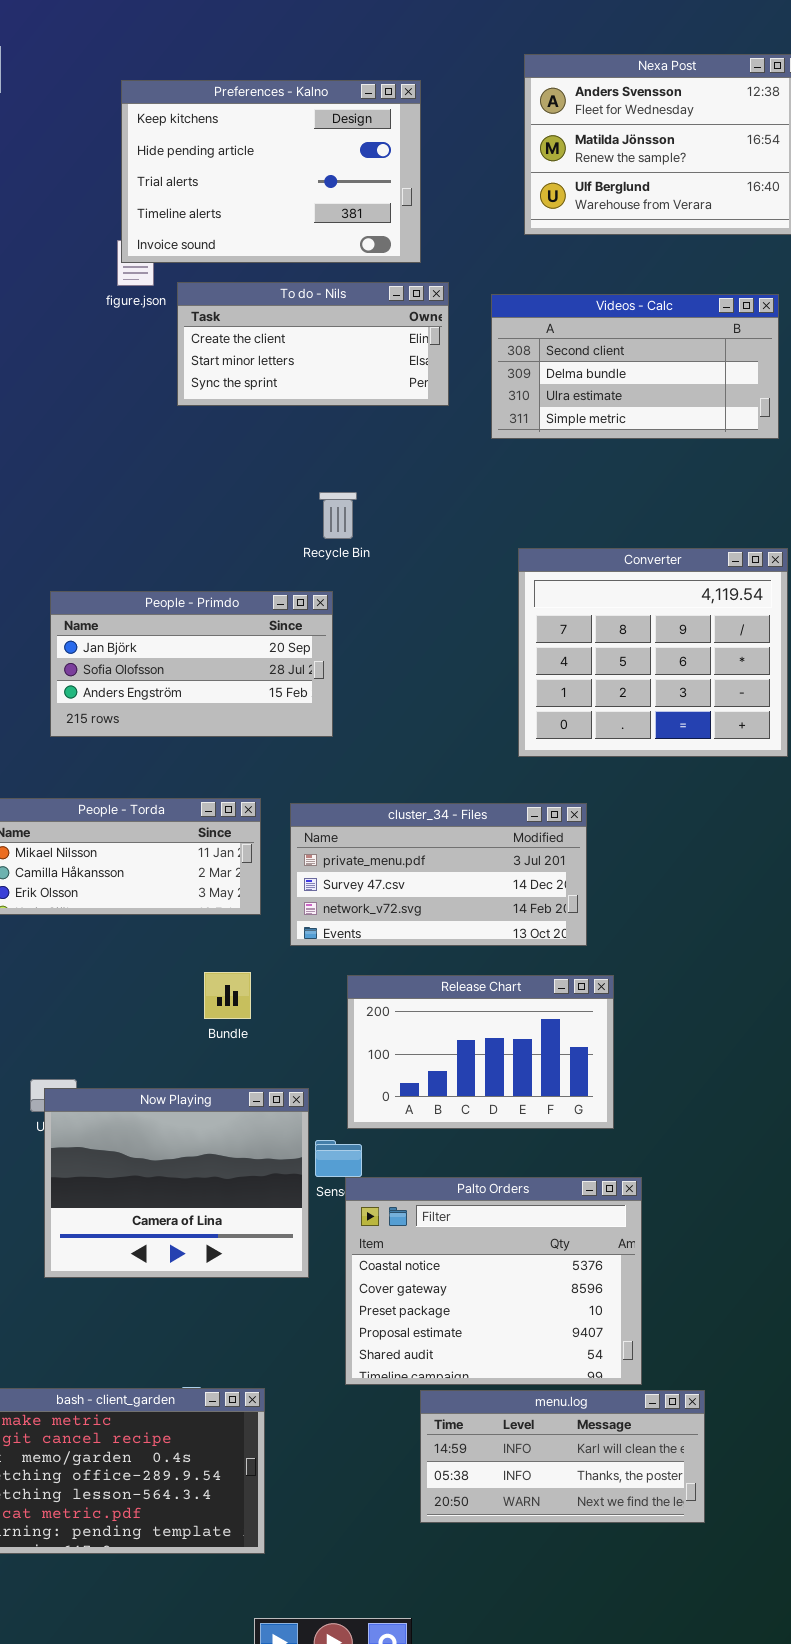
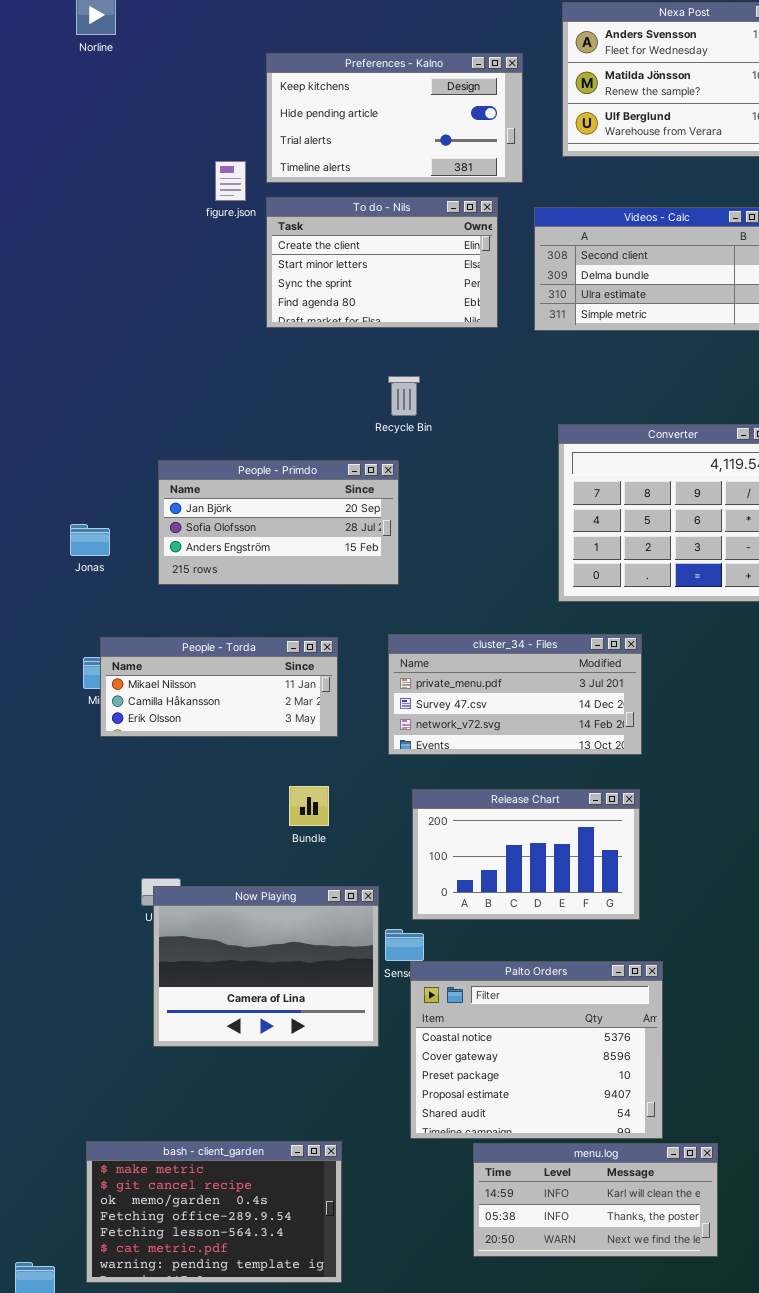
Preferences - Kalno: [121,80,421,263] -> [266,53,523,183], moved, resized
To do - Nils: [177,282,449,406] -> [266,197,498,328], resized
cluster_34 - Files: [290,803,587,946] -> [388,634,642,755], moved

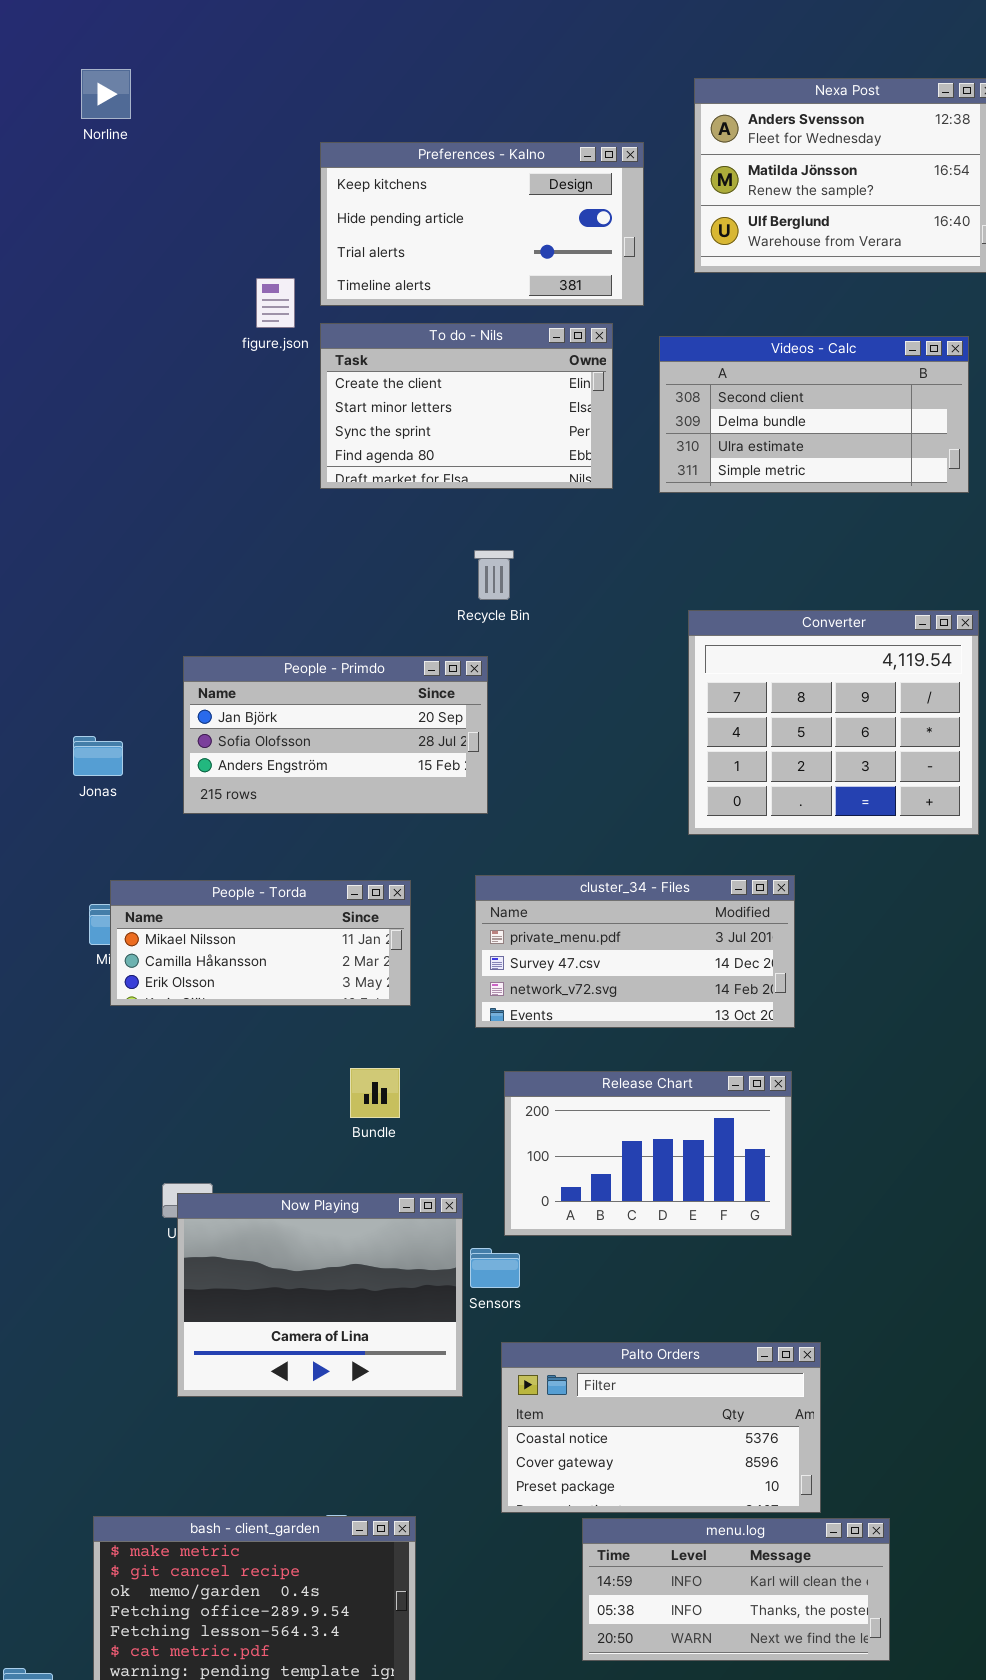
Palto Orders: [410,961,663,1139] -> [501,1342,821,1513], resized

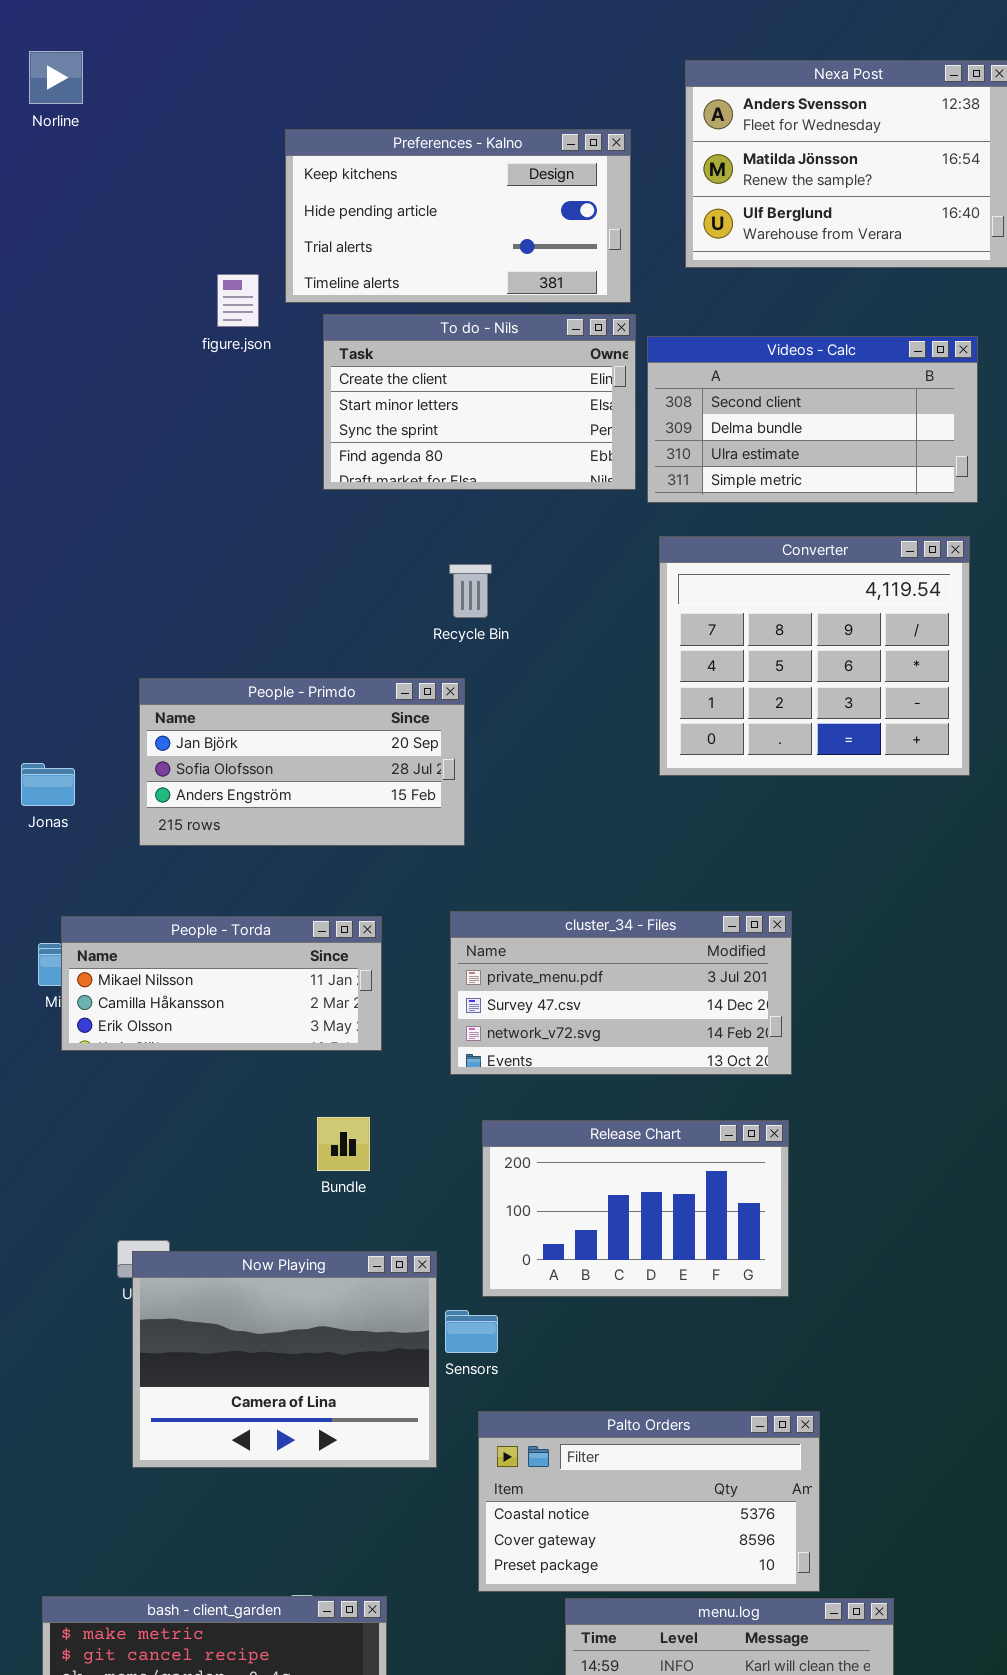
To do - Nils: [320,323,613,489] -> [323,314,636,490], moved
Converter: [688,610,979,835] -> [659,536,970,776], moved

